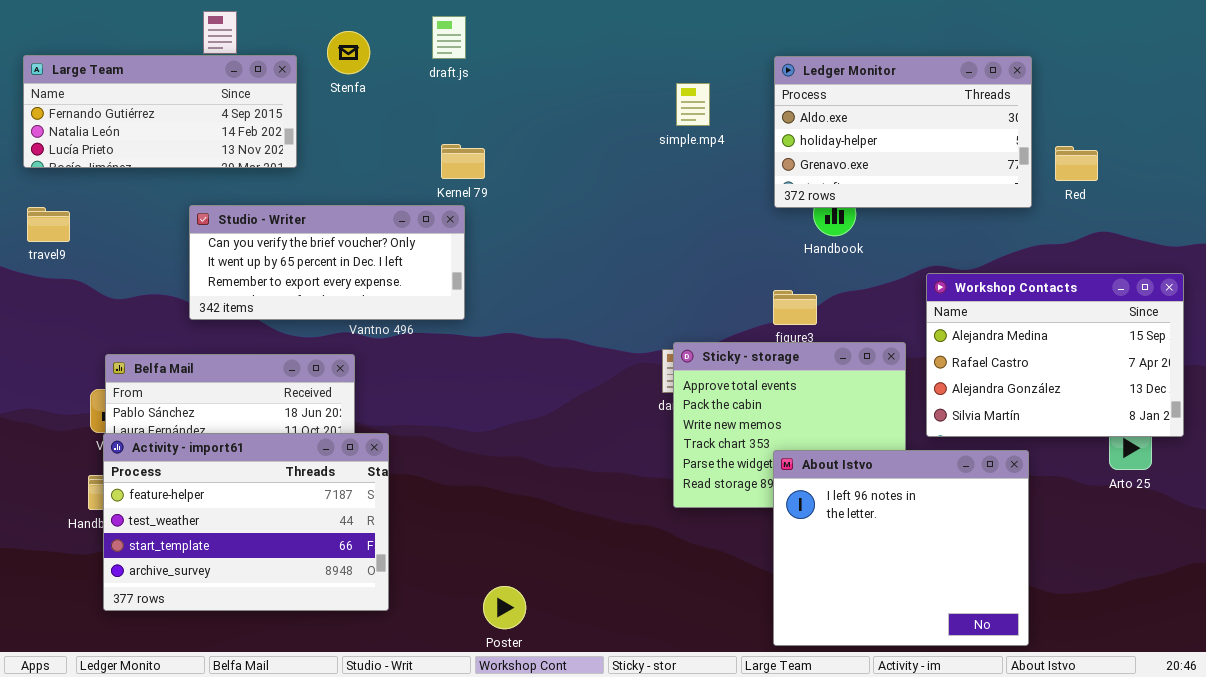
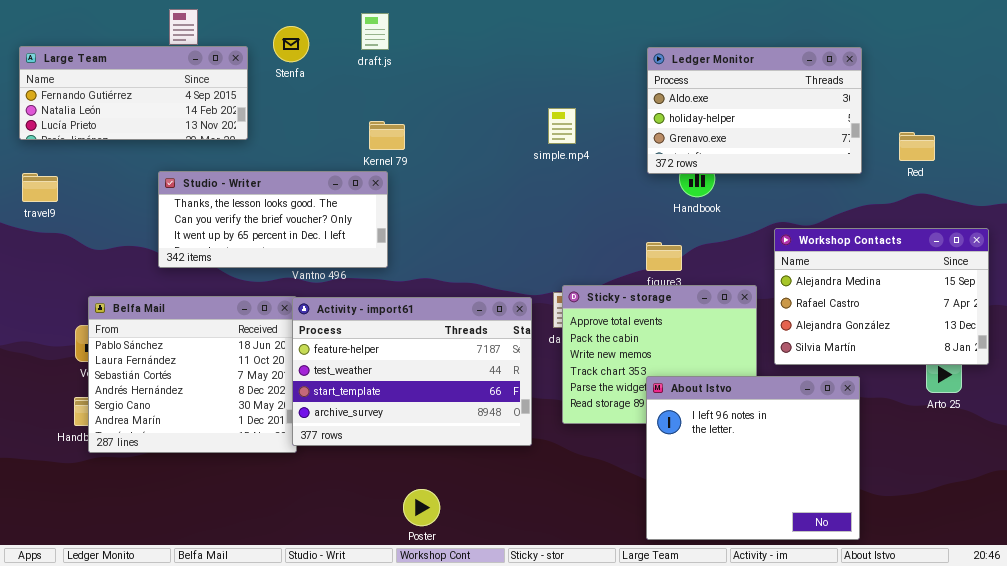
simple.mp4: [676,83,710,126] -> [548,108,576,144], moved
Red: [1055,146,1098,181] -> [899,132,935,161], moved
Studio - Writer: [189,205,465,320] -> [158,171,388,268], scrolled up 1 row
Activity - import61: [103,433,389,611] -> [292,297,532,446], moved

